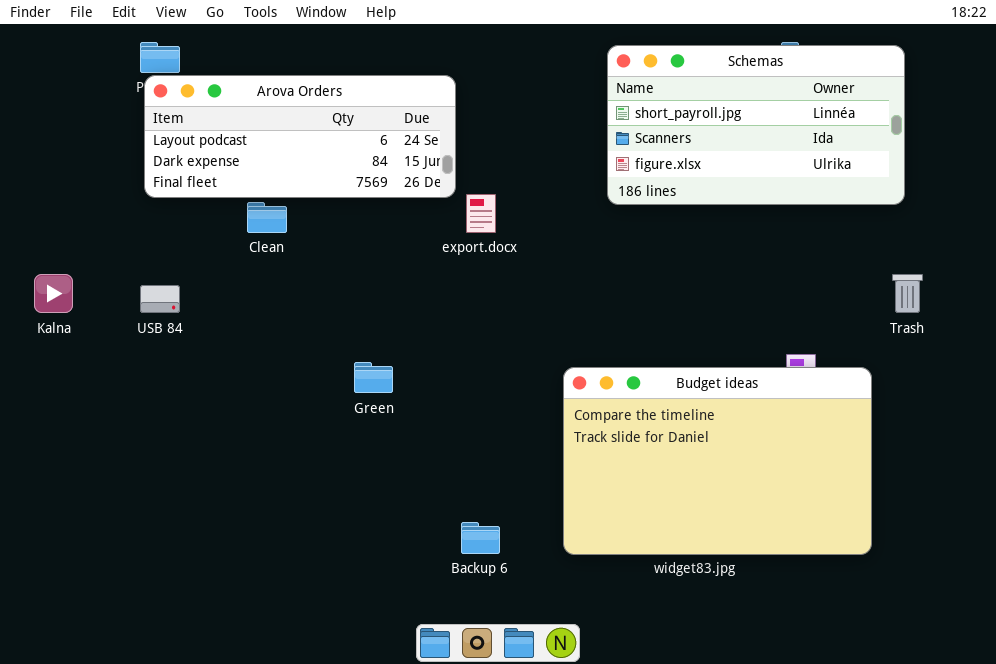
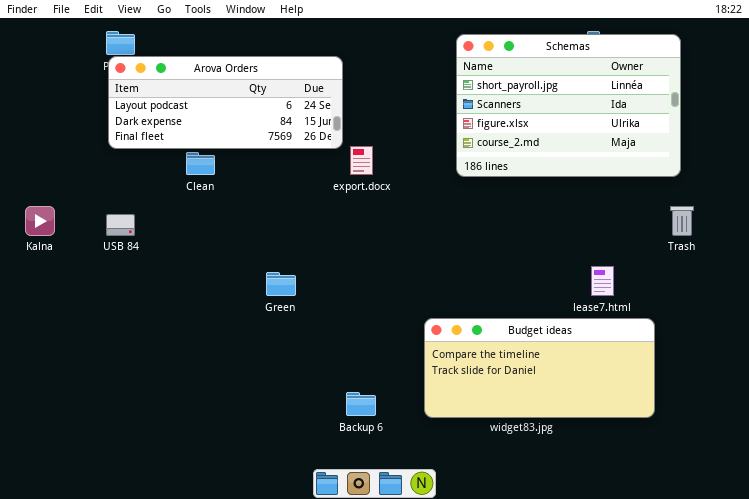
Schemas: [607,45,905,205] -> [456,34,681,177], resized
Budget ideas: [563,367,872,555] -> [424,318,655,418], resized

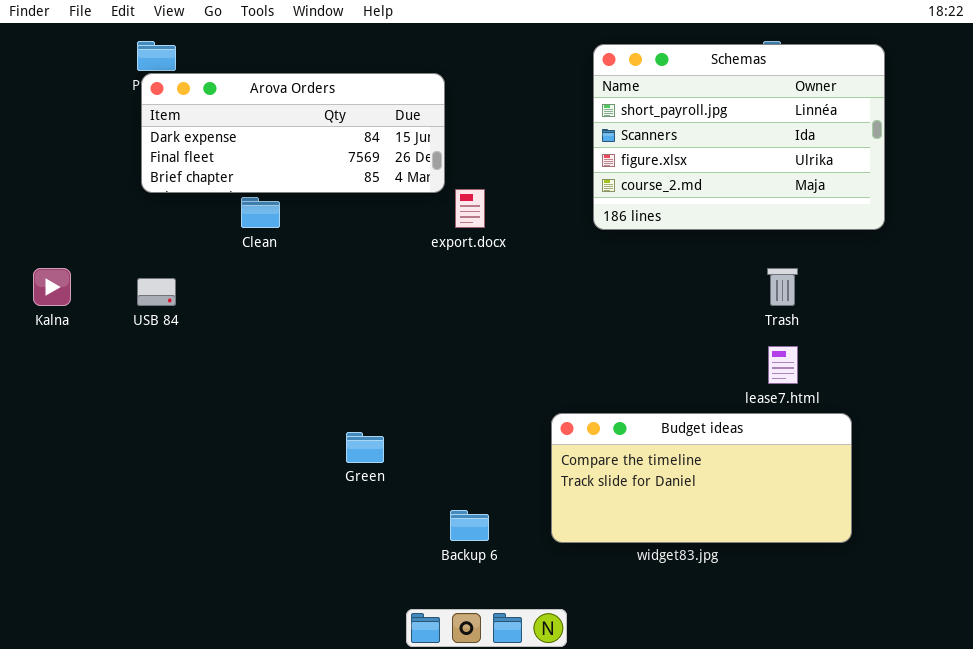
Arova Orders: [108,56,343,149] -> [141,73,445,193], scrolled down 1 row
Trash: [670,206,694,236] -> [767,268,798,306], moved
Green: [266,272,296,296] -> [346,432,384,463], moved

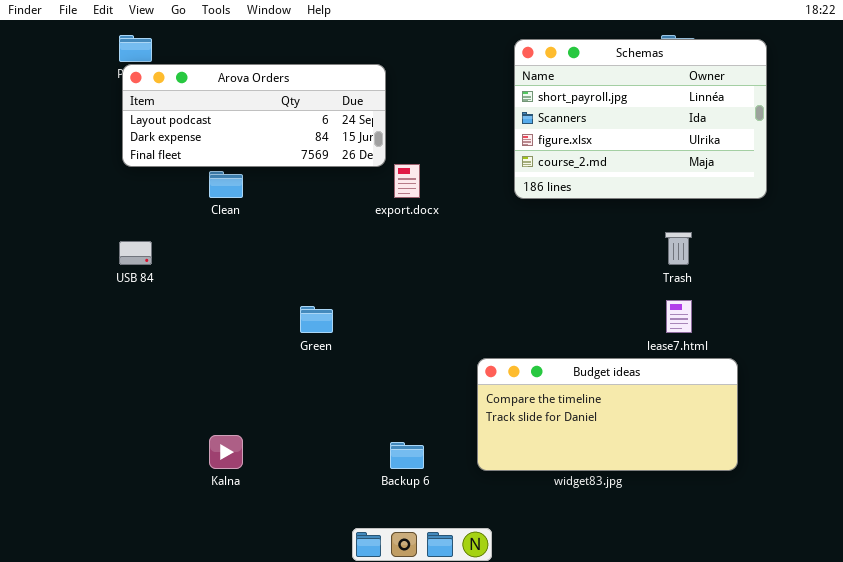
Arova Orders: [141,73,445,193] -> [122,64,386,167], scrolled up 1 row
Kalna: [33,268,71,306] -> [209,435,243,469], moved
Green: [346,432,384,463] -> [300,306,333,333], moved

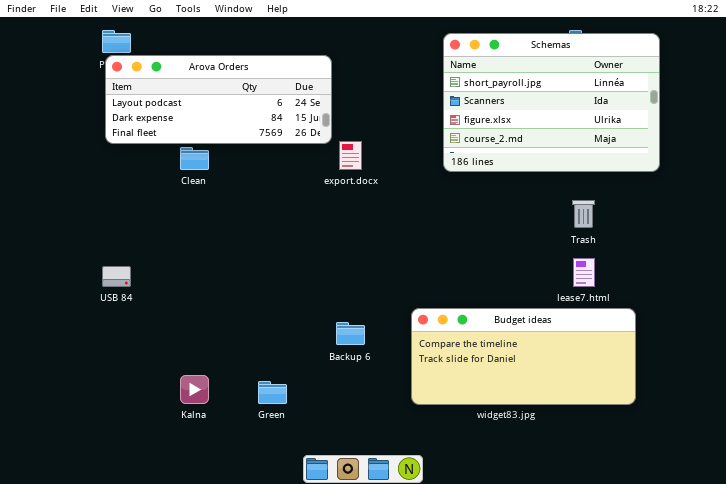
USB 84: [119,241,152,265] -> [102,266,131,287], moved
Green: [300,306,333,333] -> [258,381,287,404], moved
Backup 6: [390,442,424,469] -> [336,322,365,345], moved

